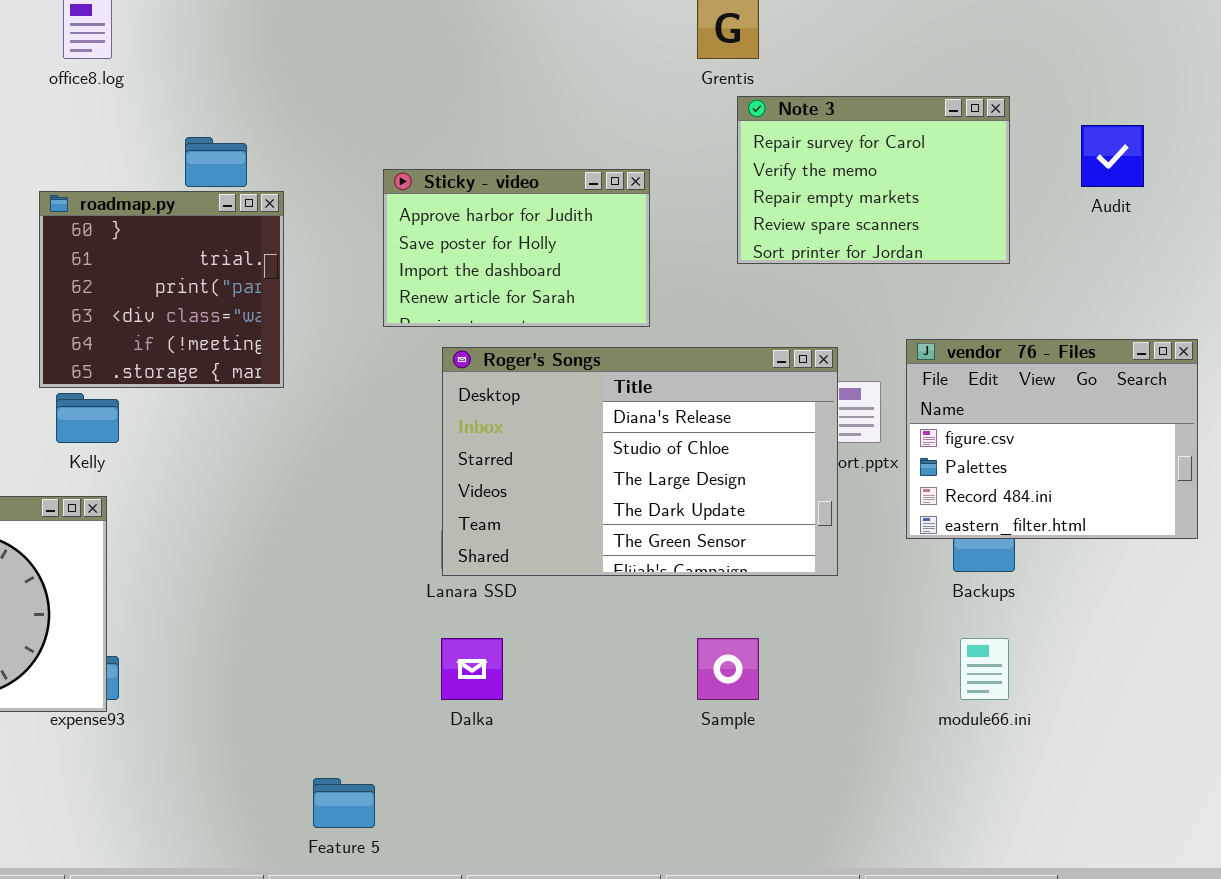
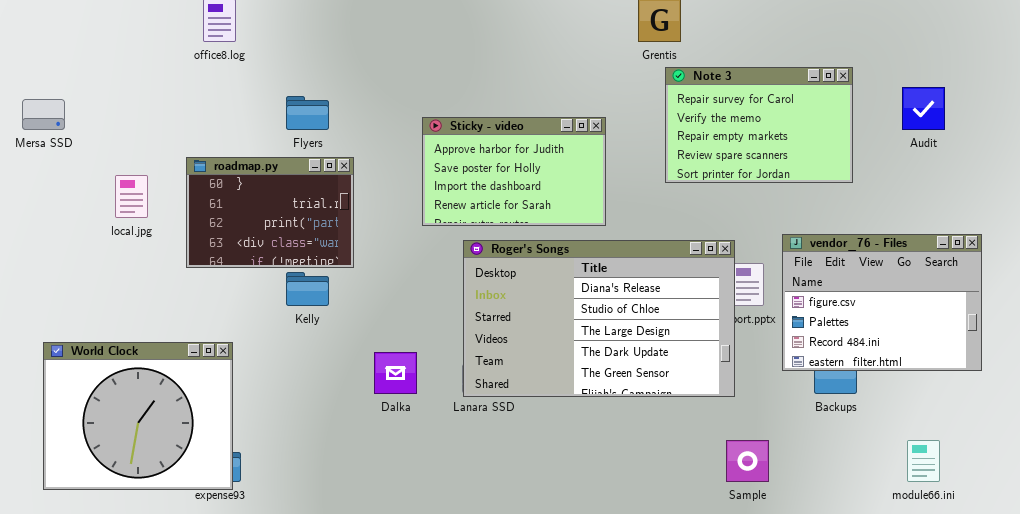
roadmap.py: [39,191,284,388] -> [186,157,354,268], resized
Kelly: [56,393,119,443] -> [286,272,329,306], moved
Dalka: [441,638,503,700] -> [374,352,417,394], moved
Sample: [697,638,759,700] -> [726,440,769,482], moved
module66.ini: [960,638,1009,700] -> [907,440,940,482], moved

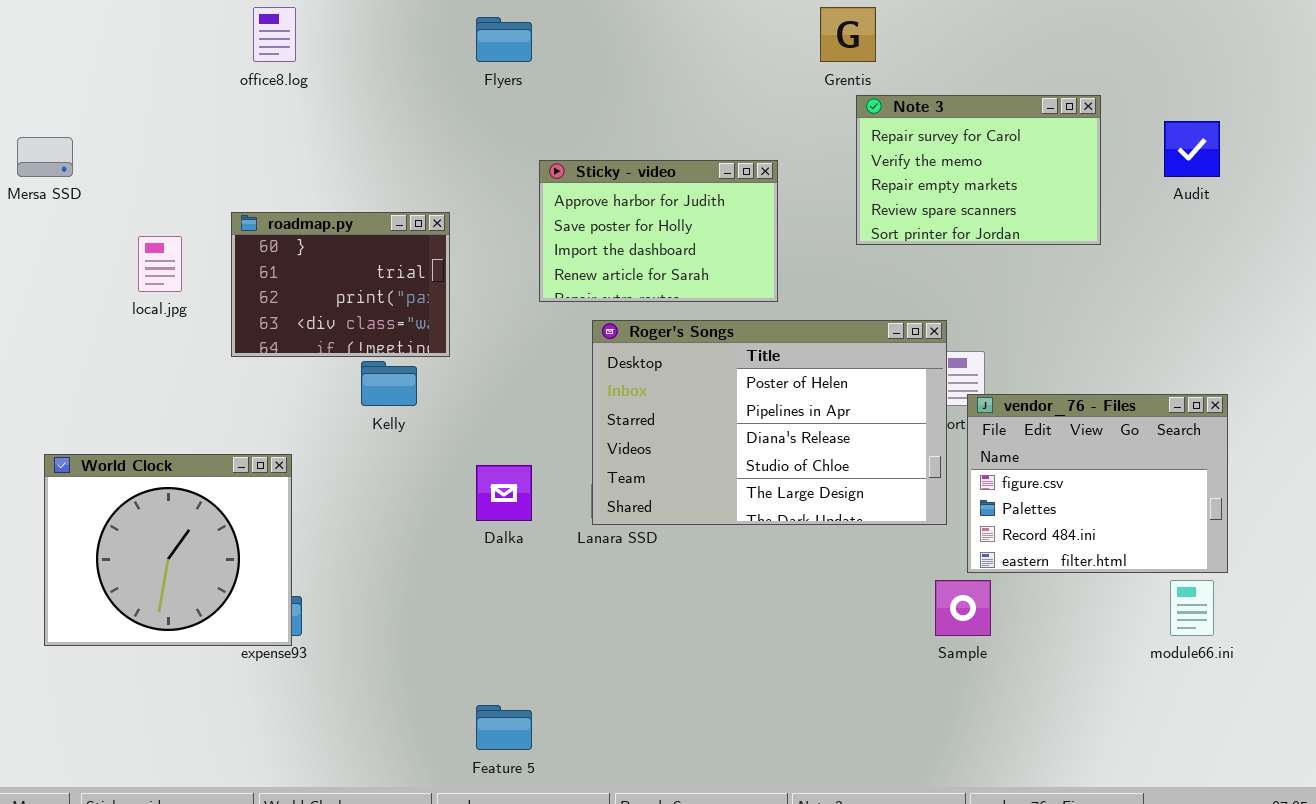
Flyers: [286,96,329,130] -> [476,17,532,62], moved
vendor_76 - Files: [782,234,982,371] -> [967,394,1228,573], moved
Roger's Songs: [463,240,735,397] -> [592,320,947,525], scrolled up 2 rows

